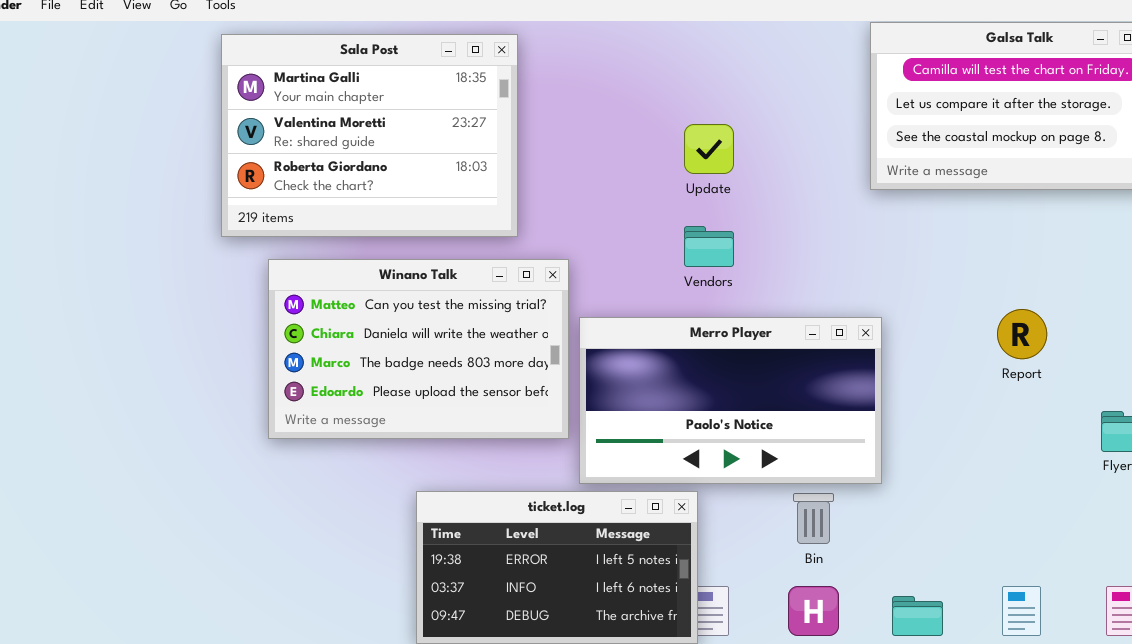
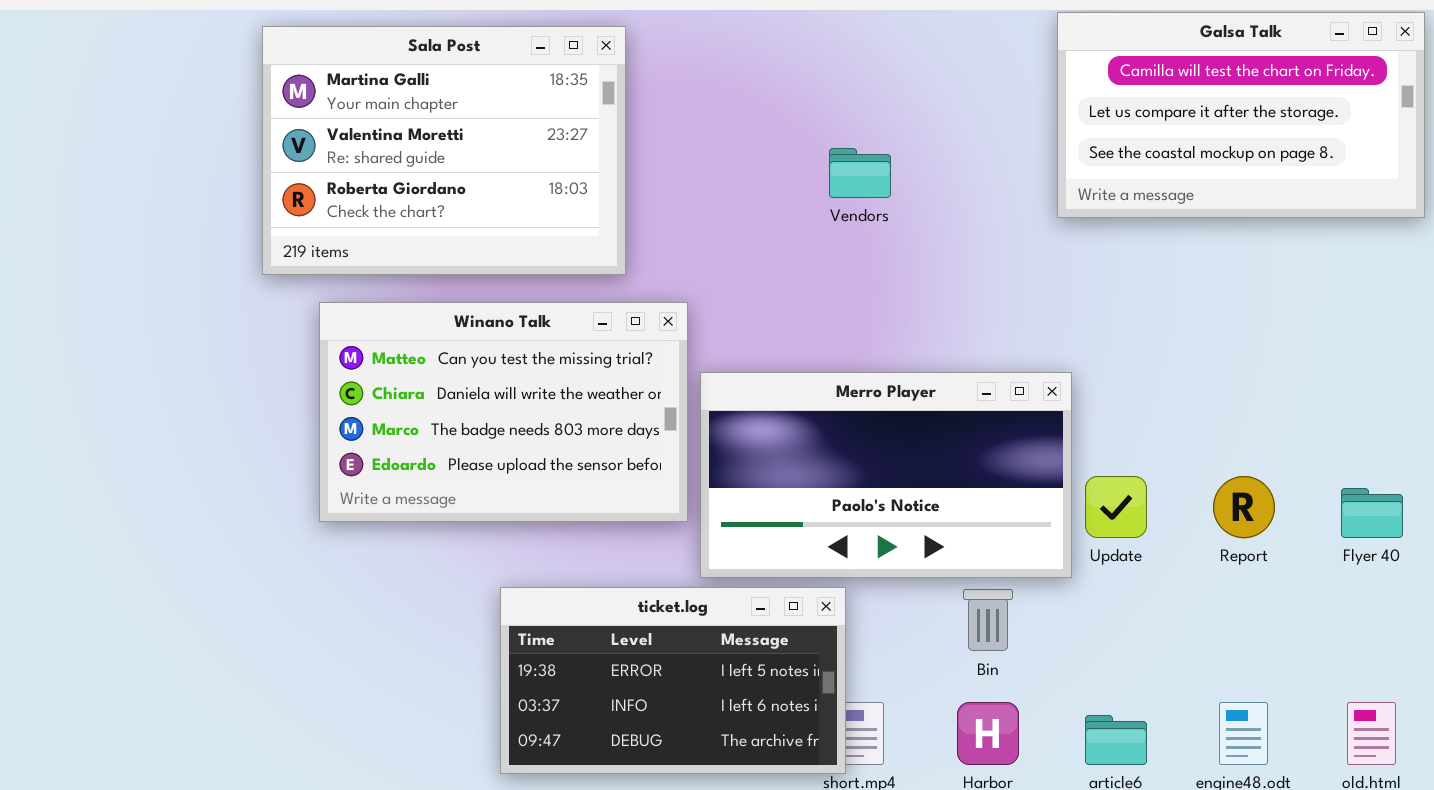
Update: [684,124,734,174] -> [1085,476,1147,538], moved
Vendors: [684,226,734,267] -> [829,148,891,198], moved
Report: [997,309,1047,359] -> [1213,476,1275,538], moved

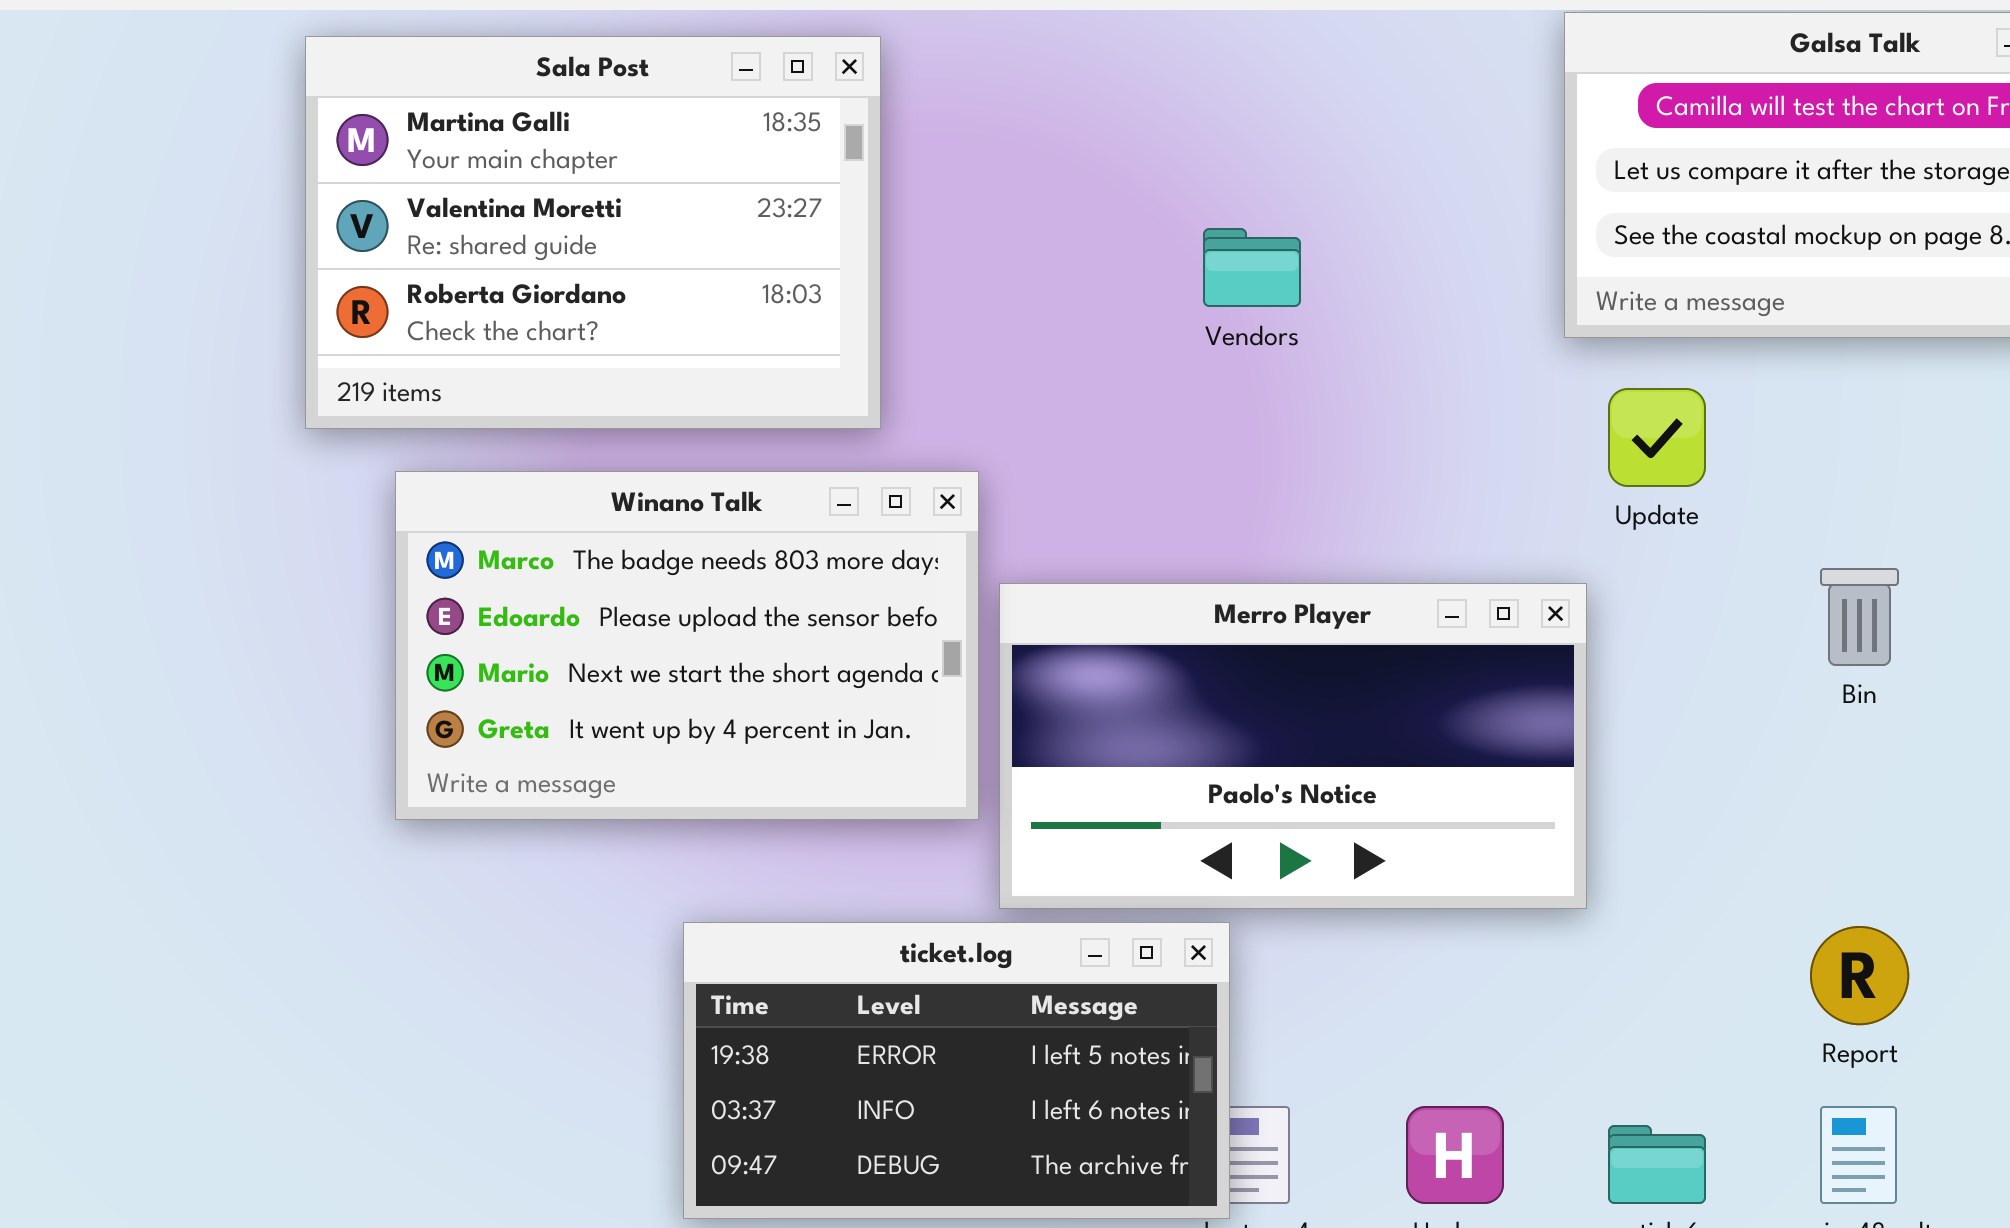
Winano Talk: [319,302,688,522] -> [395,471,979,820], scrolled down 2 rows
Update: [1085,476,1147,538] -> [1608,388,1706,487], moved
Report: [1213,476,1275,538] -> [1810,926,1909,1025], moved
Bin: [963,589,1013,651] -> [1820,568,1899,666], moved

